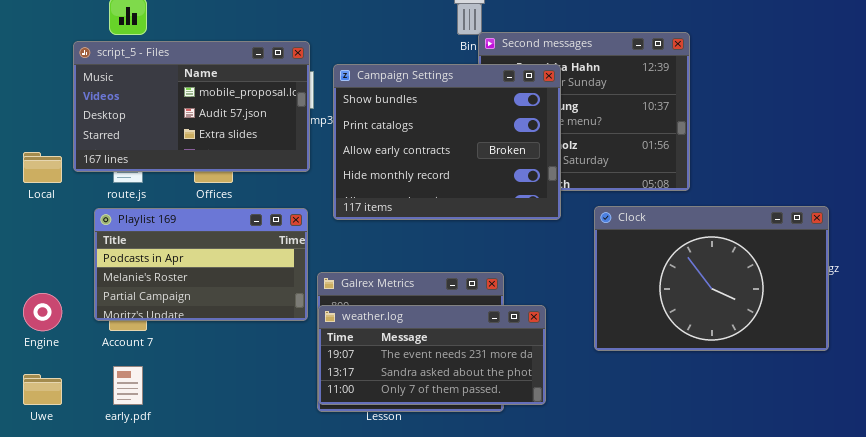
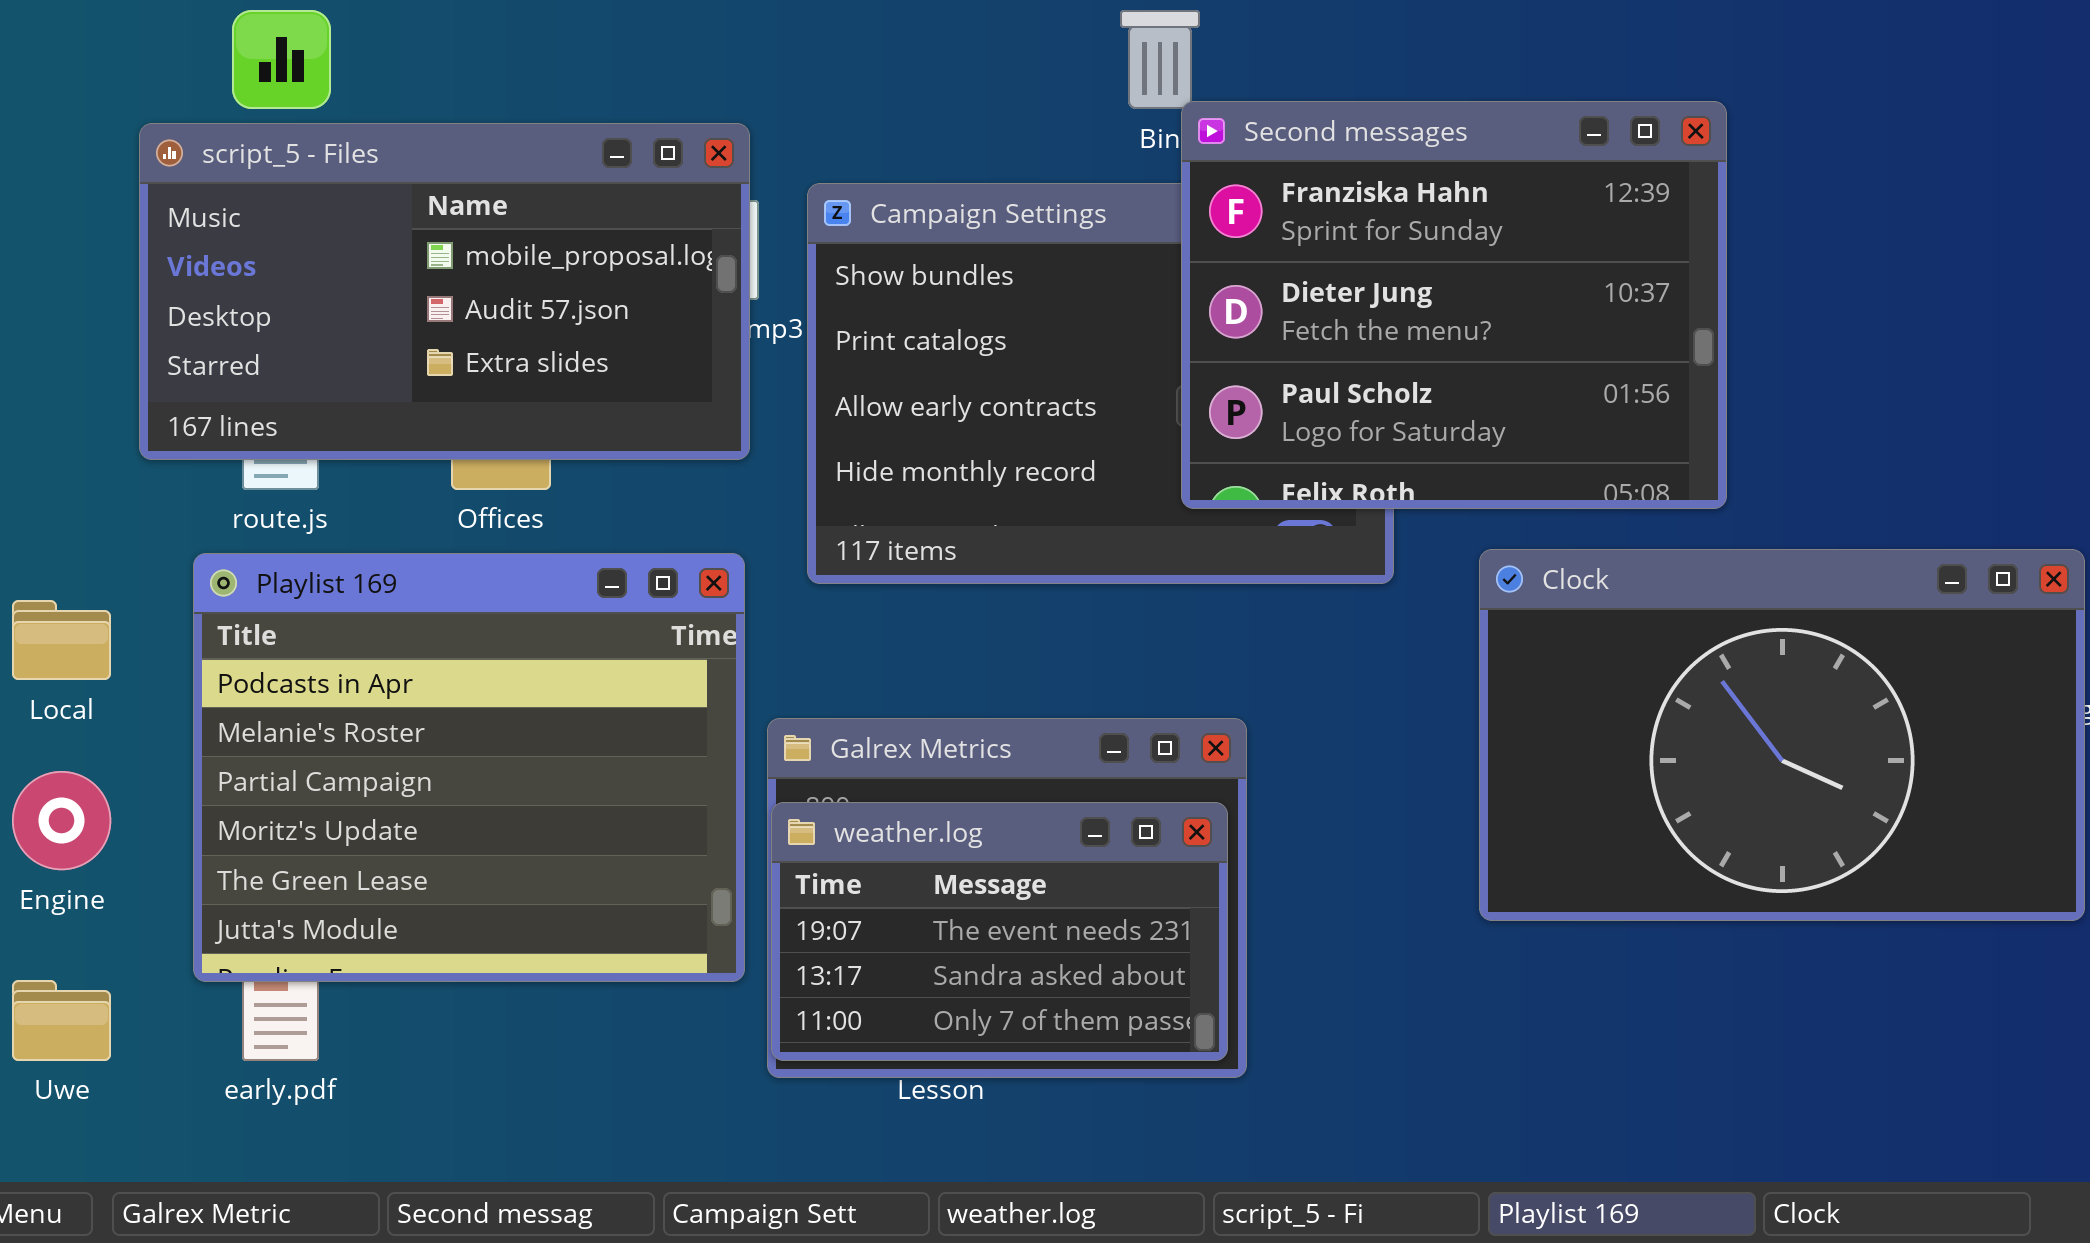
Second messages: [478,32,690,191] -> [1181,101,1727,509], raised
Local: [23,152,62,183] -> [12,600,111,680], moved
Playlist 169: [94,208,308,321] -> [193,553,745,982], resized
weather.log: [318,305,546,405] -> [771,802,1228,1061], resized

